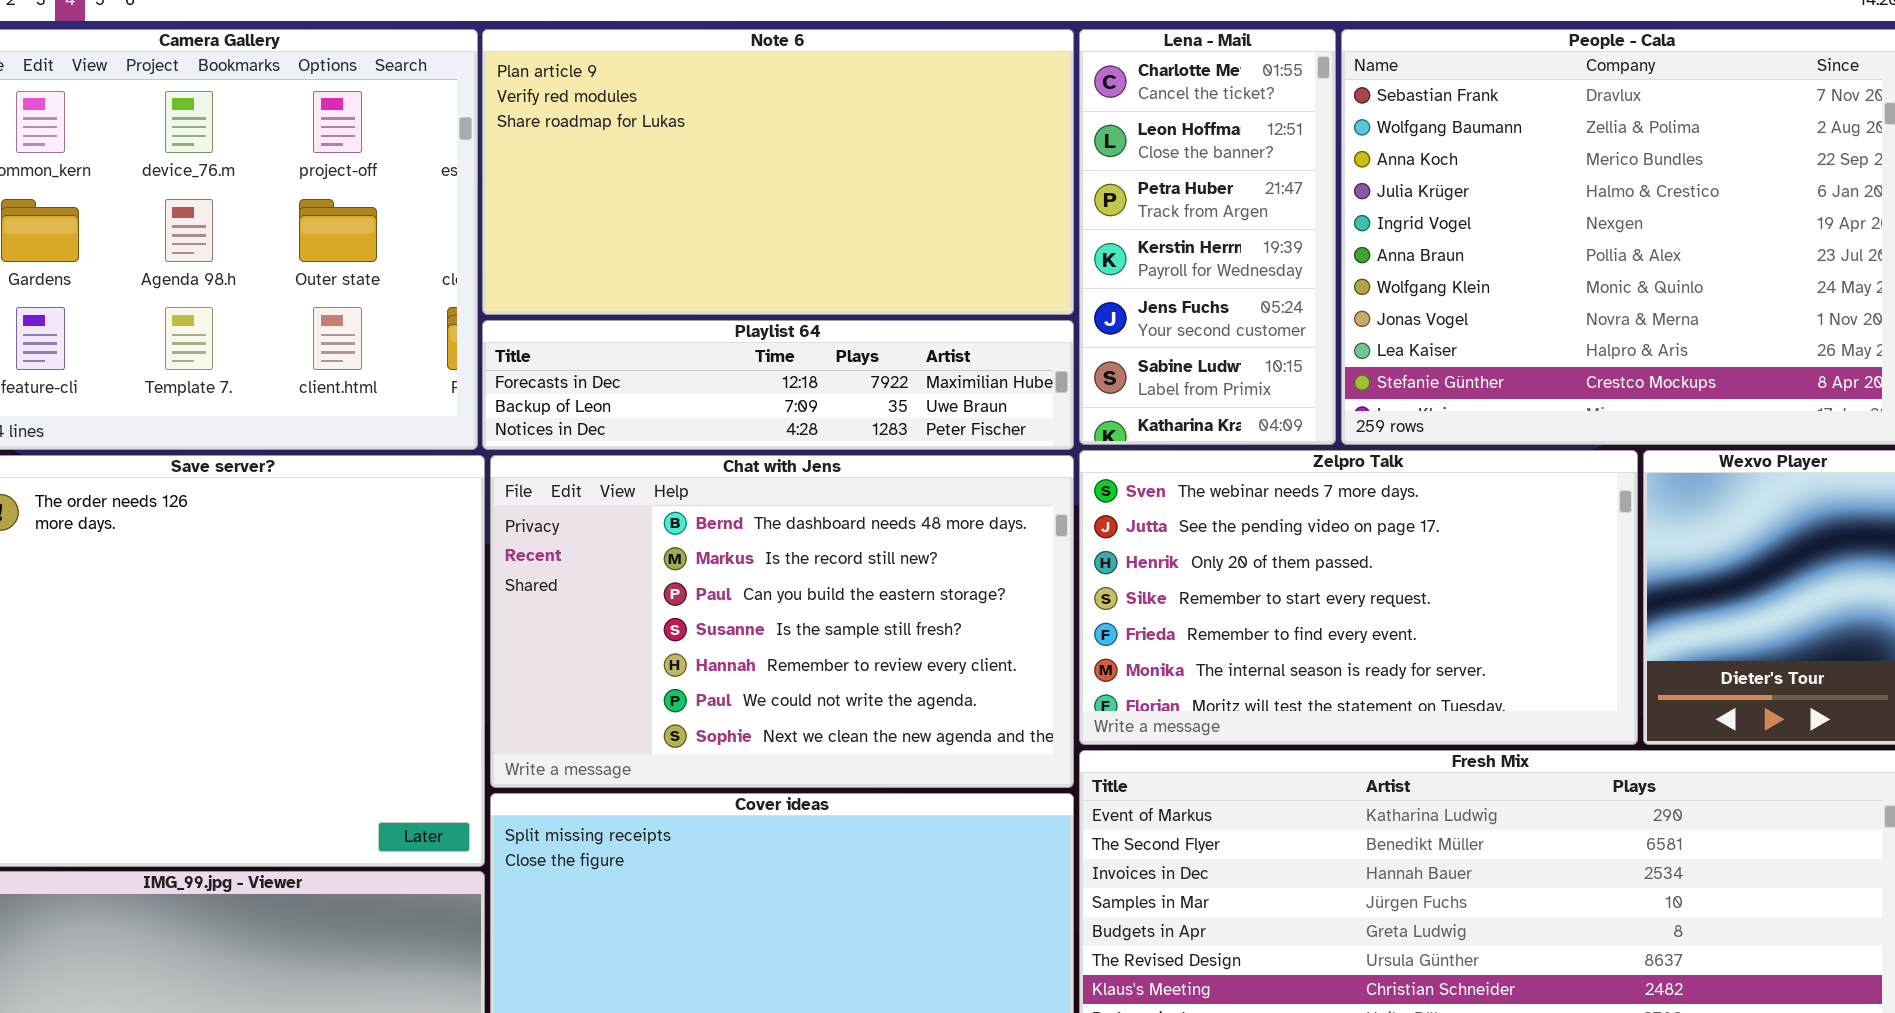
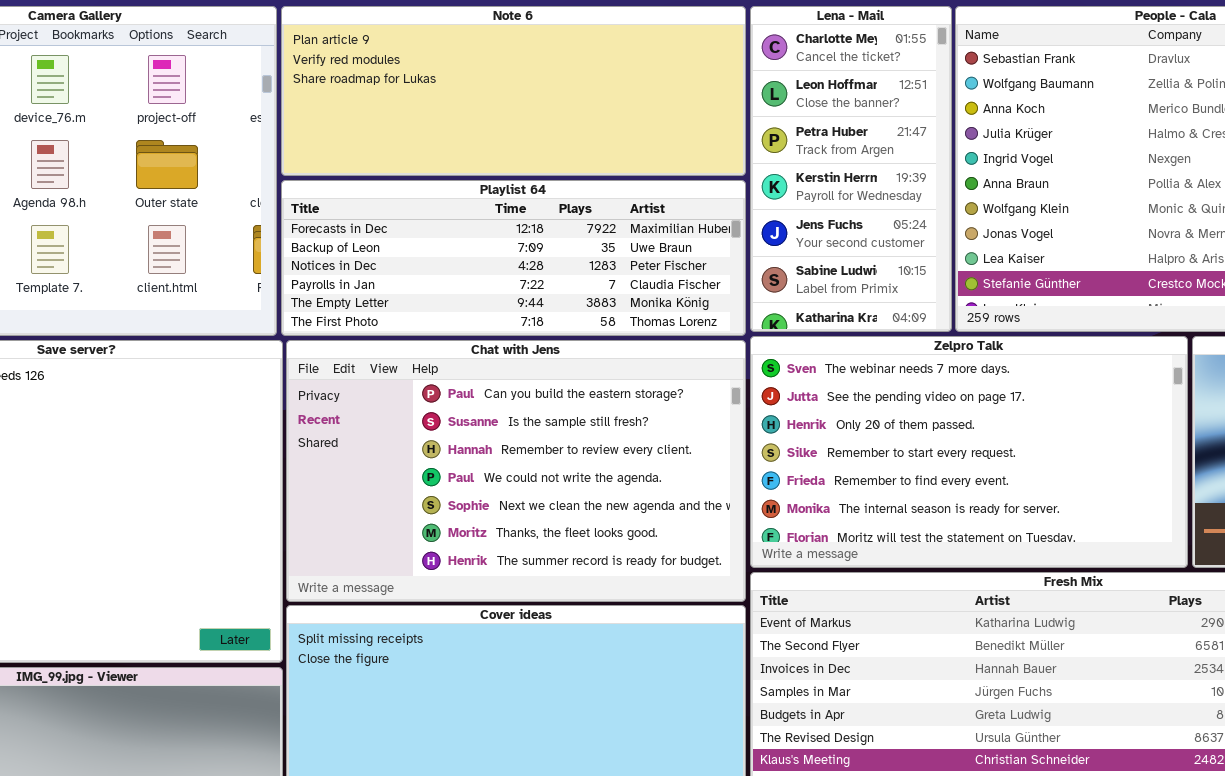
Note 6: [482,29,1074,315] -> [281,6,746,176], resized
Playlist 64: [482,320,1074,450] -> [281,180,746,336], resized
Chat with Jens: [490,455,1074,788] -> [286,340,746,602], scrolled down 2 rows

